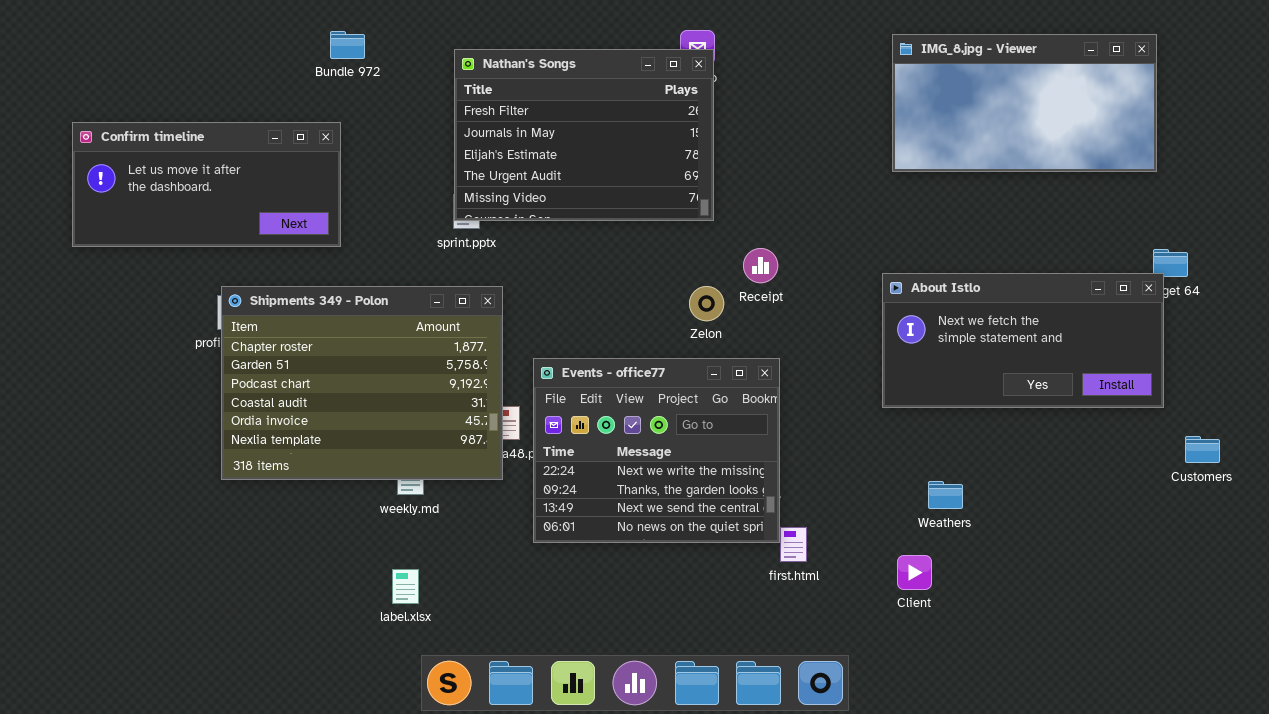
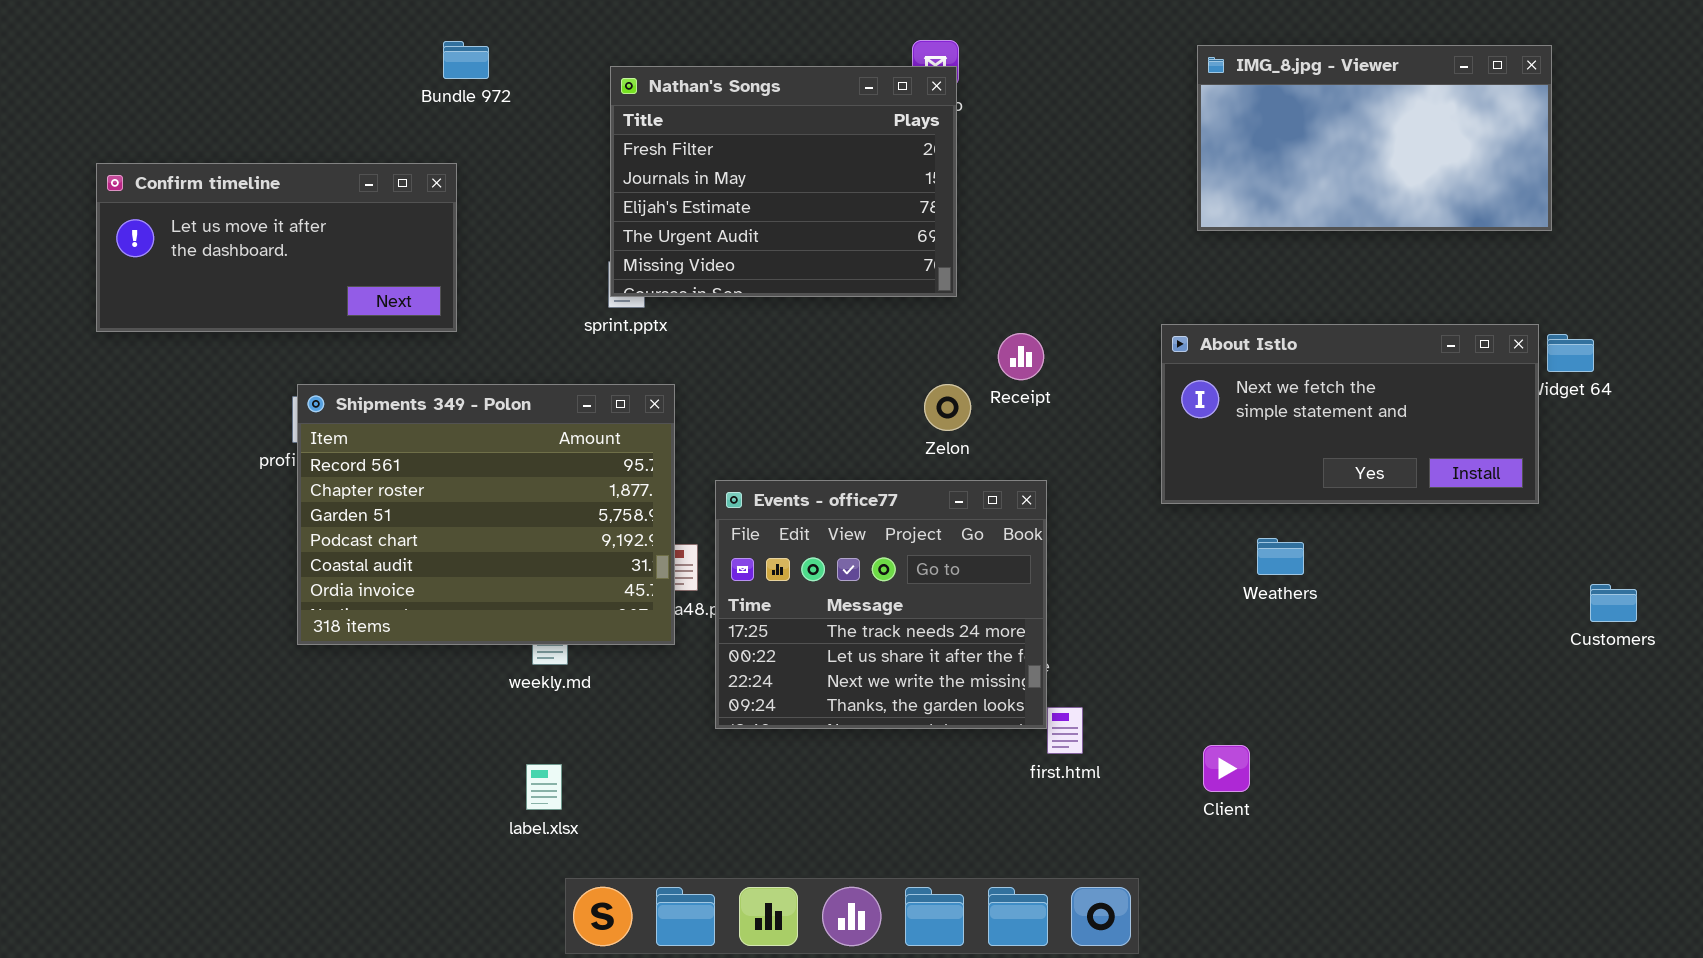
About Istlo: [882,273,1164,408] -> [1161,324,1539,504], moved
Shipments 349 - Polon: [221,286,503,480] -> [297,384,675,645], scrolled up 1 row
Events - office77: [533,358,780,543] -> [715,480,1047,729], scrolled up 2 rows
Weathers: [928,481,963,509] -> [1257,538,1304,575], moved

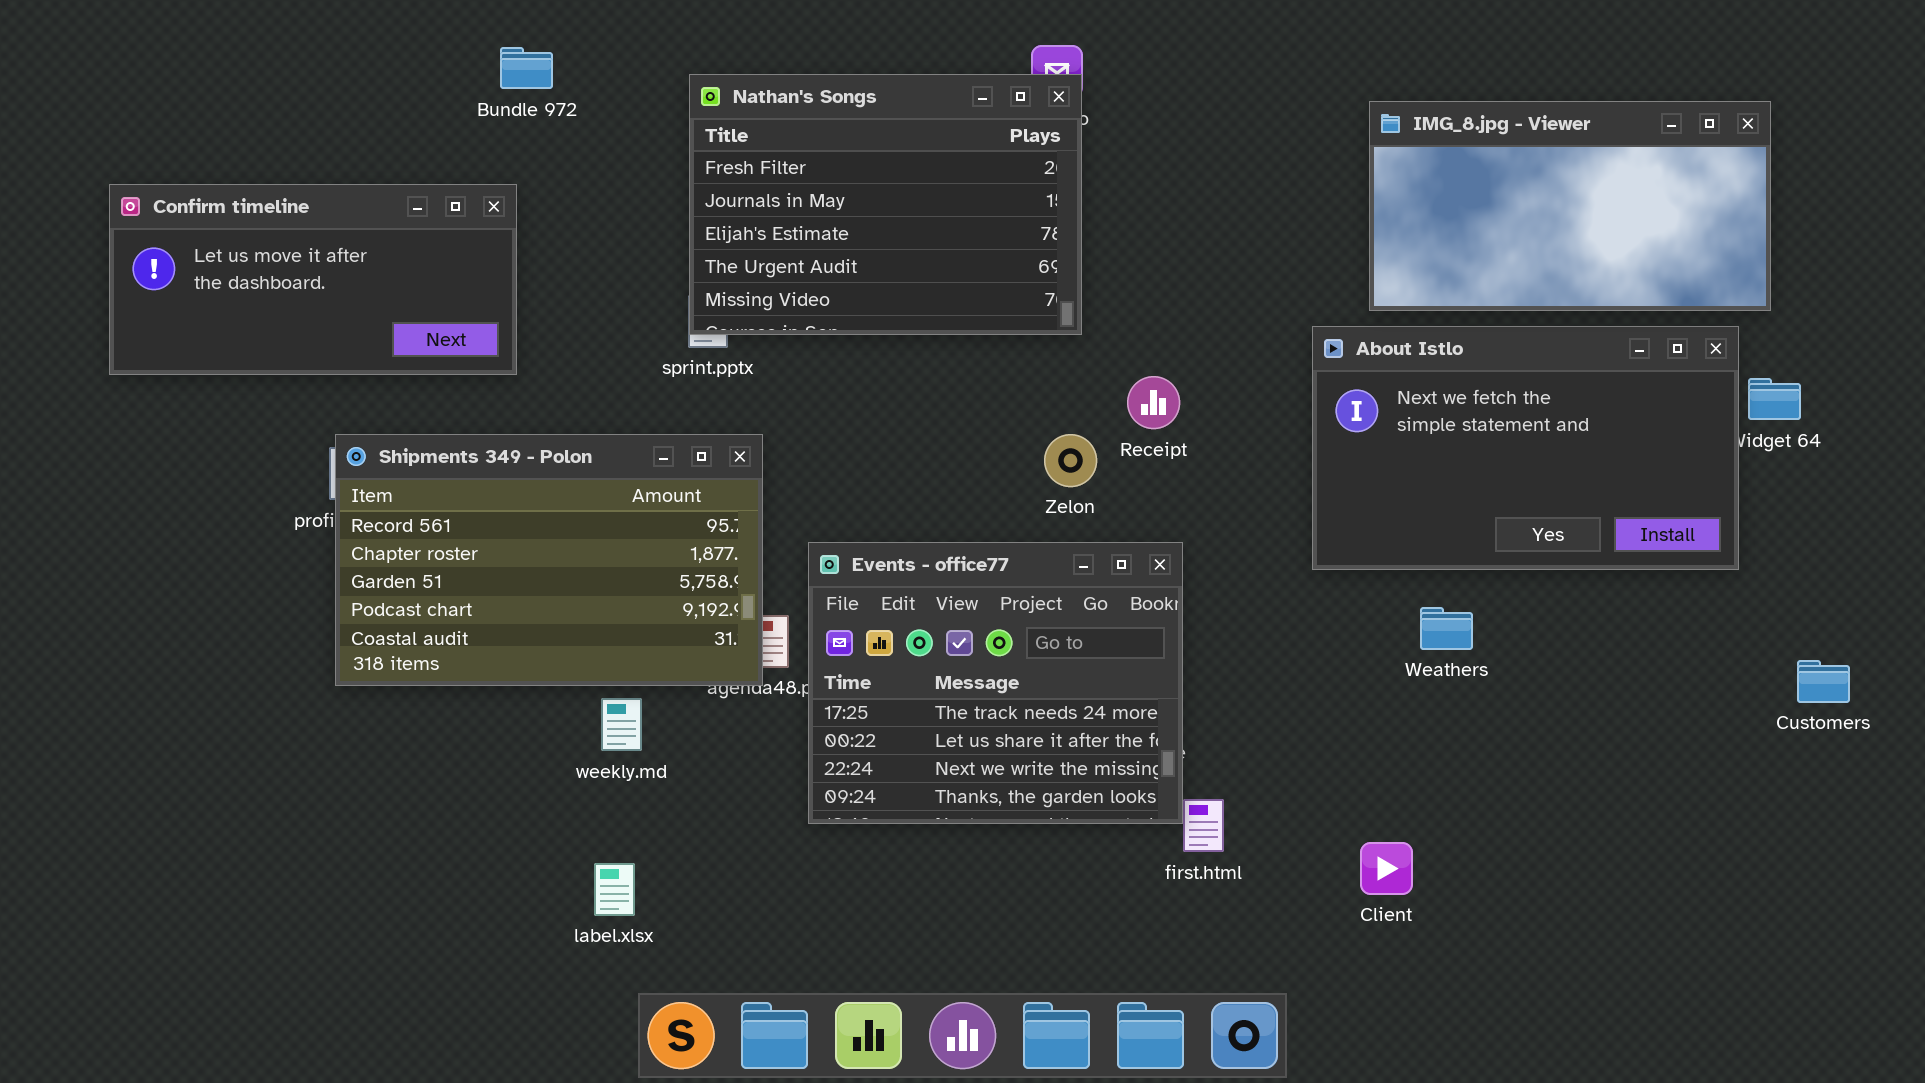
IMG_8.jpg - Viewer: [1197,45,1552,231] -> [1369,101,1771,311], moved
About Istlo: [1161,324,1539,504] -> [1312,326,1739,570], resized
Shipments 349 - Polon: [297,384,675,645] -> [335,434,763,686], resized

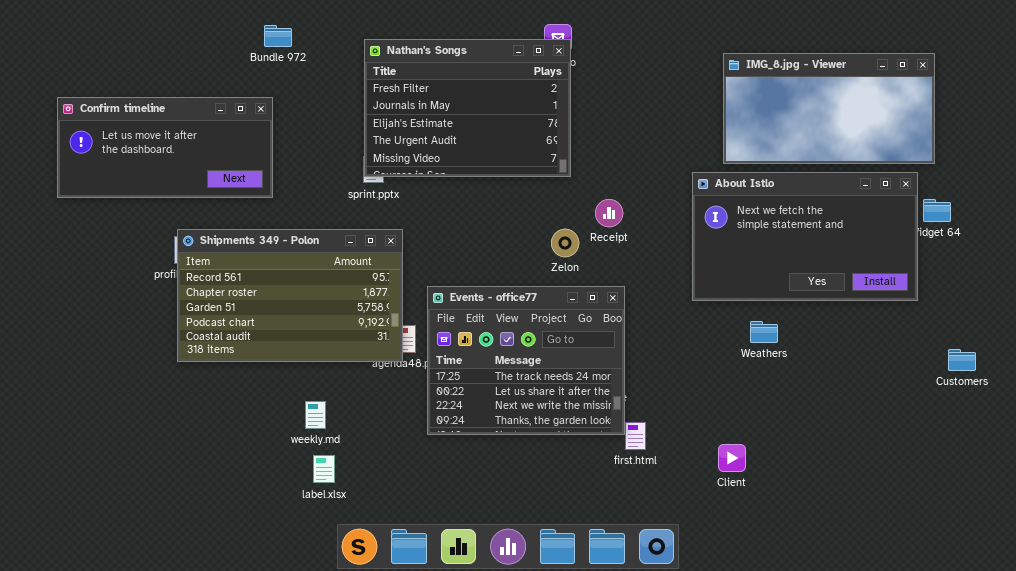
weekly.md: [601,698,642,751] -> [305,401,326,429], moved

